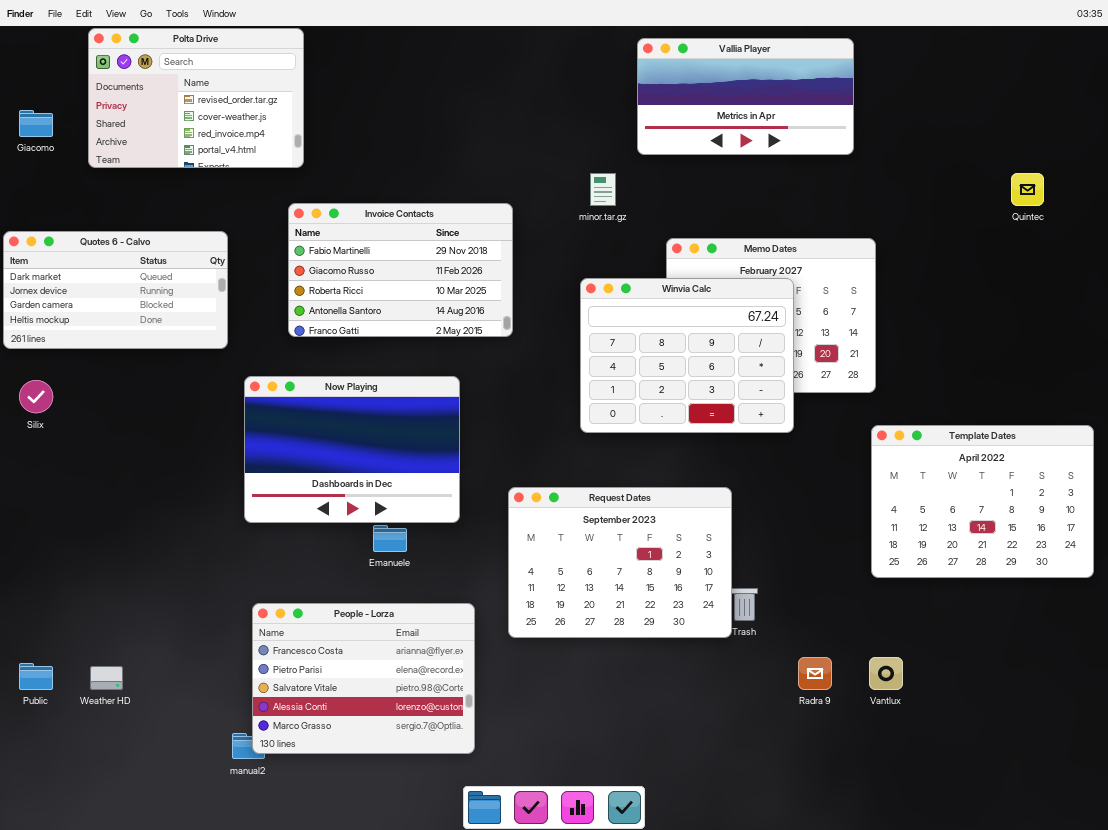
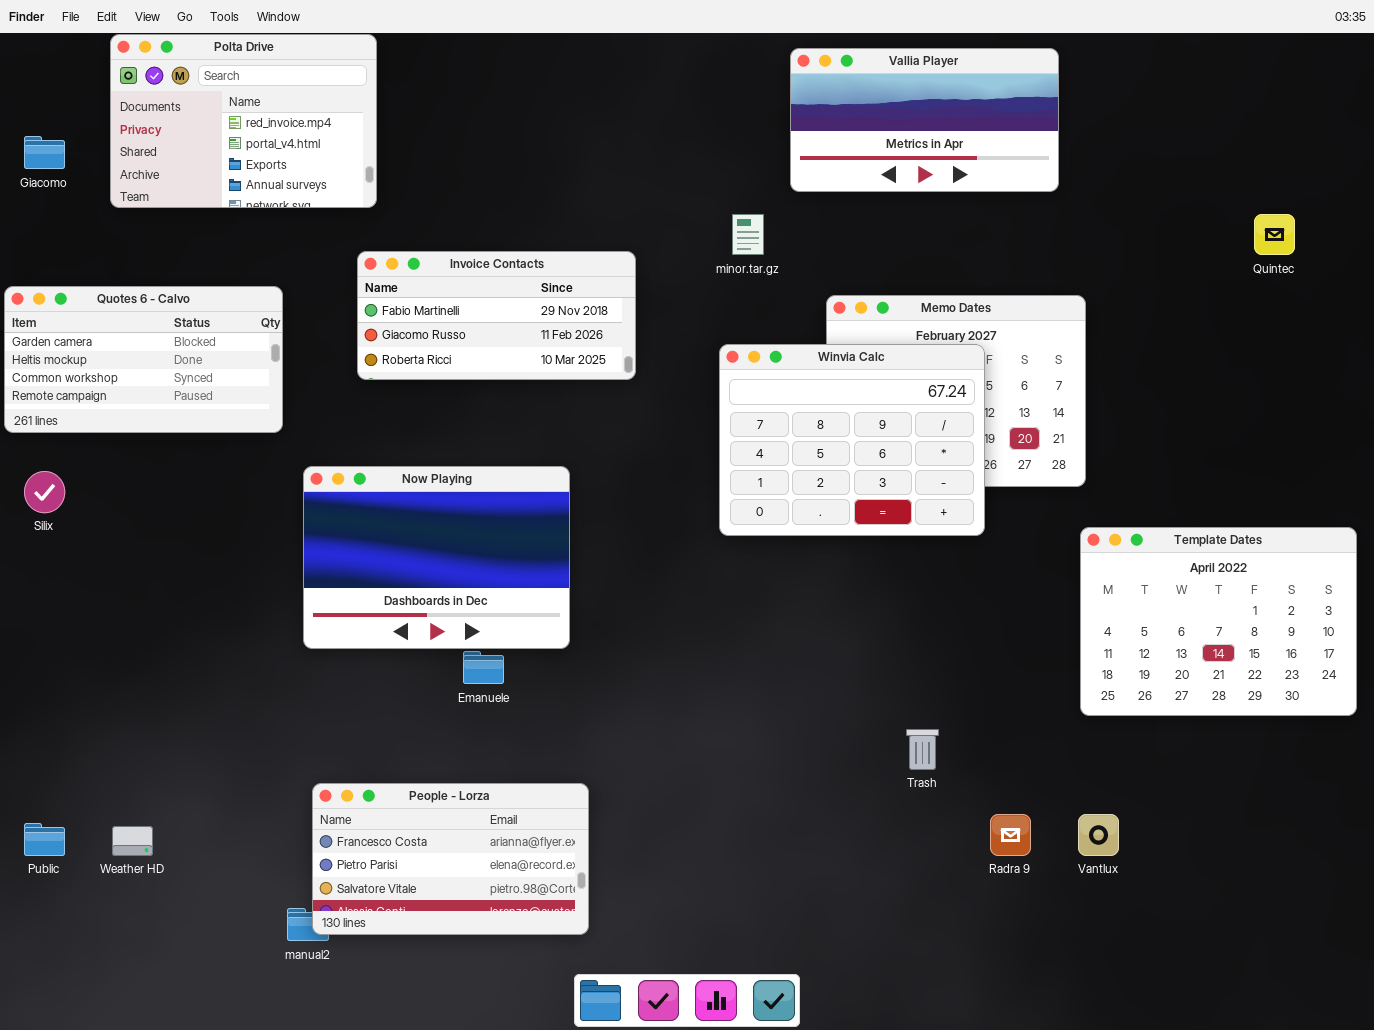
Polta Drive: [88,28,304,168] -> [110,34,377,208], scrolled down 2 rows
Invoice Contacts: [288,203,513,337] -> [357,251,636,380], resized
Quotes 6 - Calvo: [3,231,228,349] -> [4,286,283,433], scrolled down 2 rows
Request Dates: [508,487,732,638] -> none, closed
People - Lorza: [252,603,475,754] -> [312,783,589,935], resized

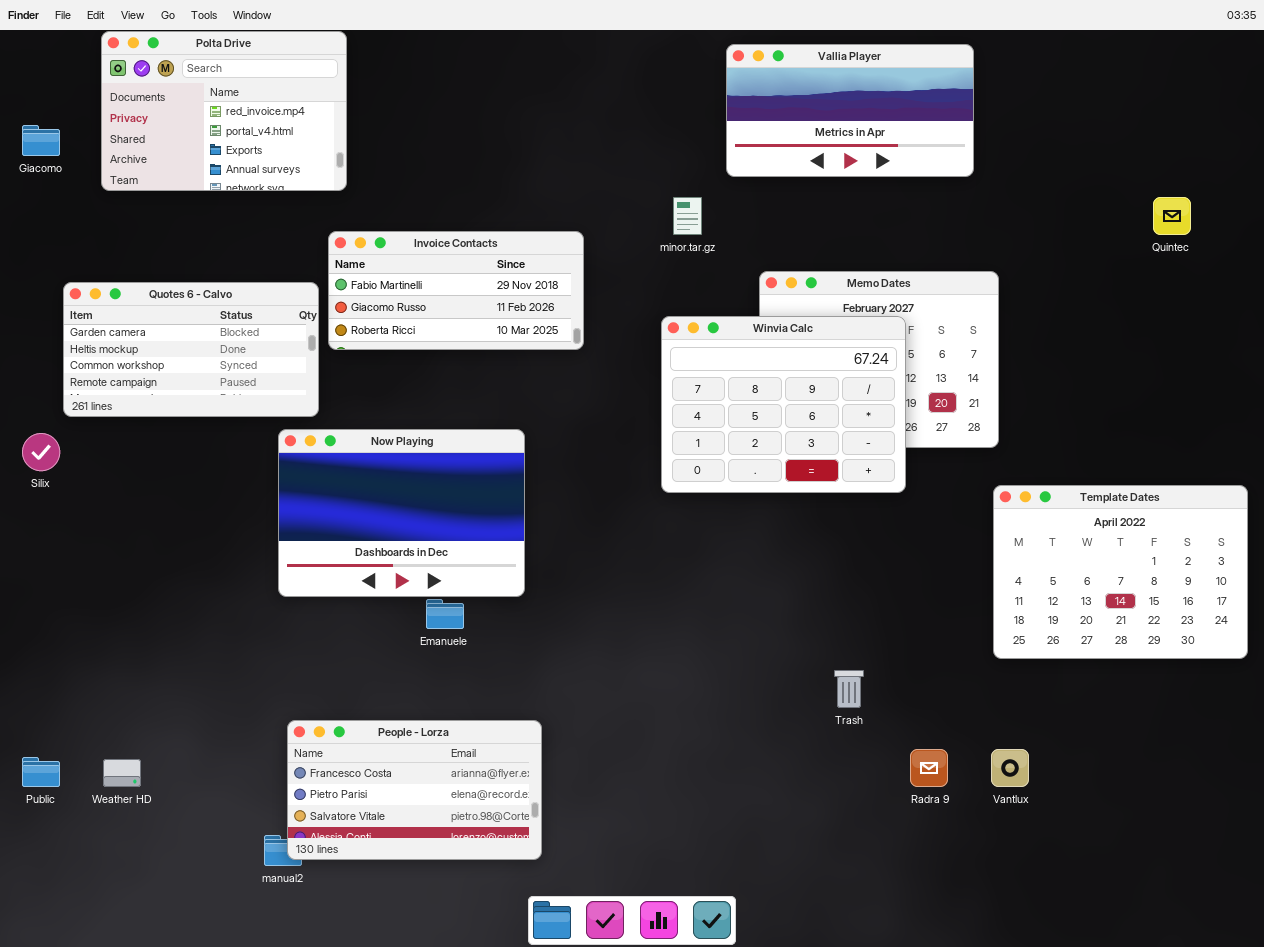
Quotes 6 - Calvo: [4,286,283,433] -> [63,282,319,417], moved

